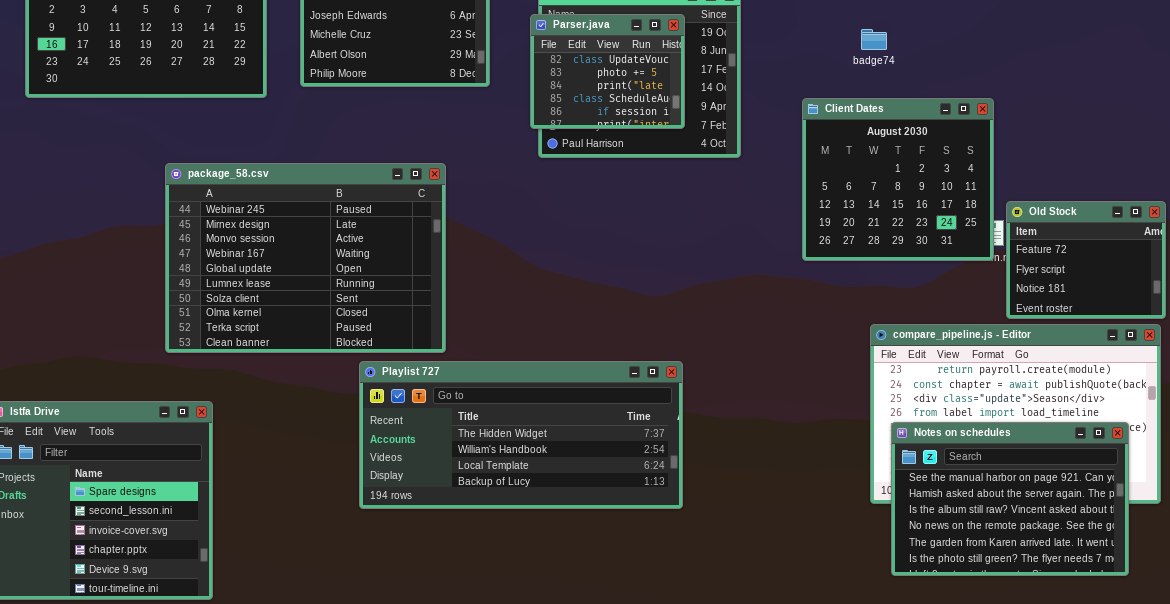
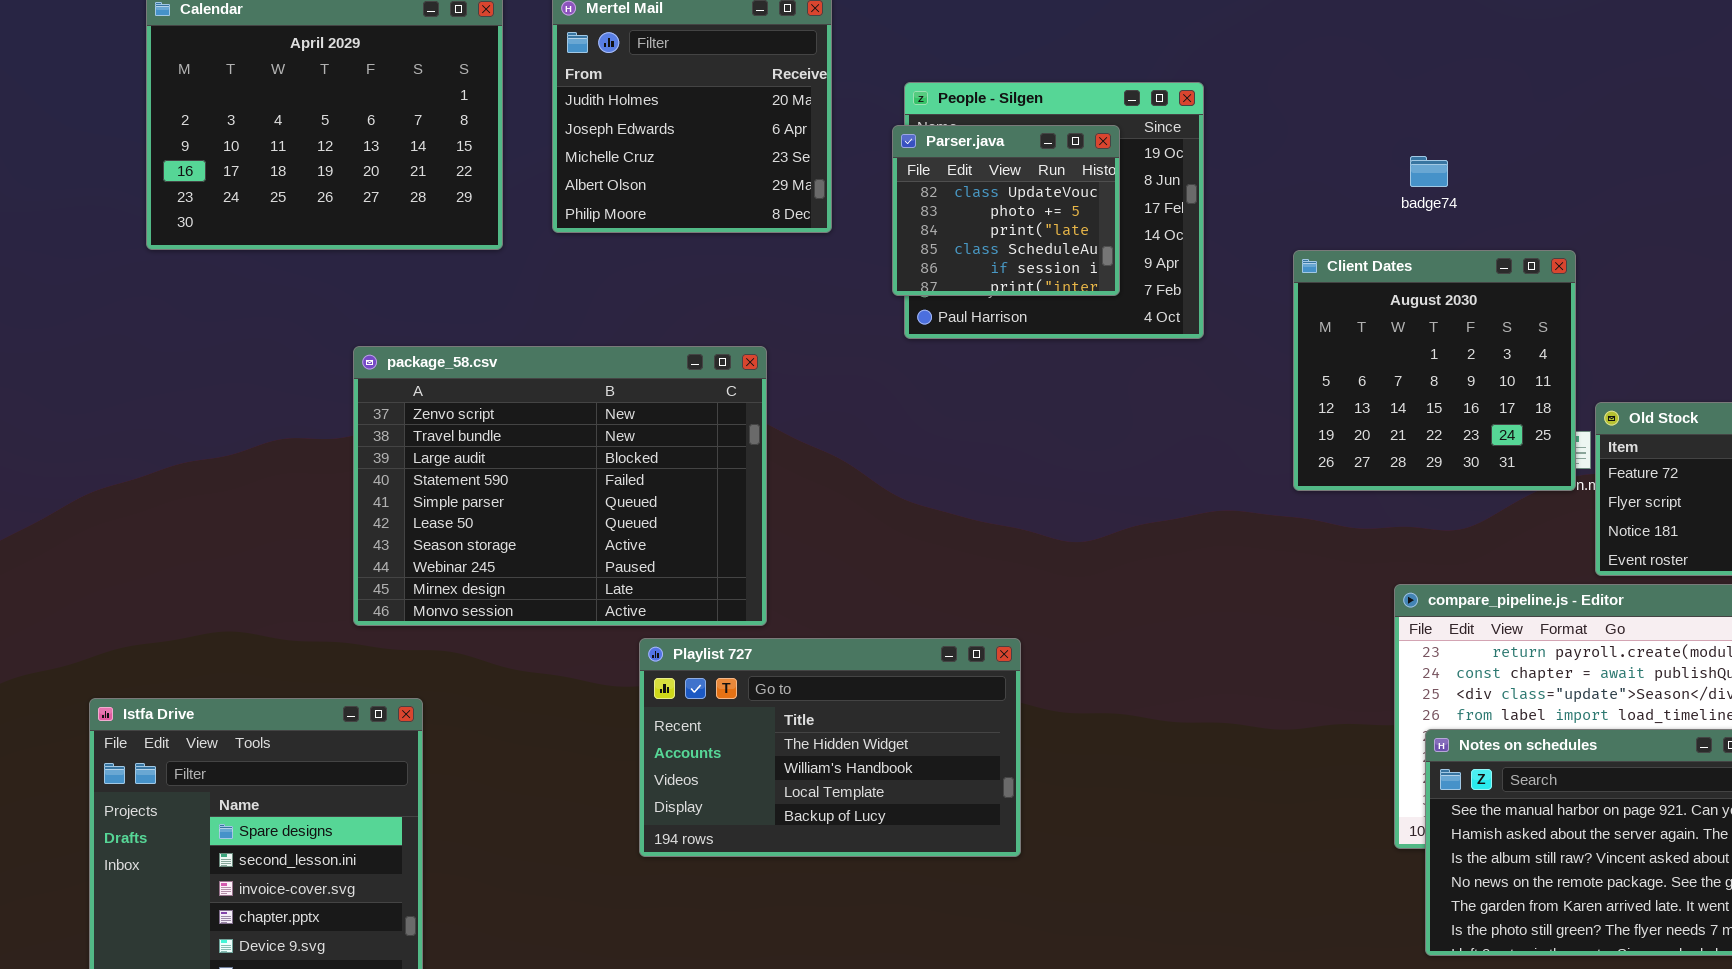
badge74: [861,29,887,50] -> [1410,156,1448,187], moved
package_58.csv: [165,163,446,353] -> [353,346,767,626], scrolled up 7 rows
Playlist 727: [359,361,683,509] -> [639,638,1021,857], resized

